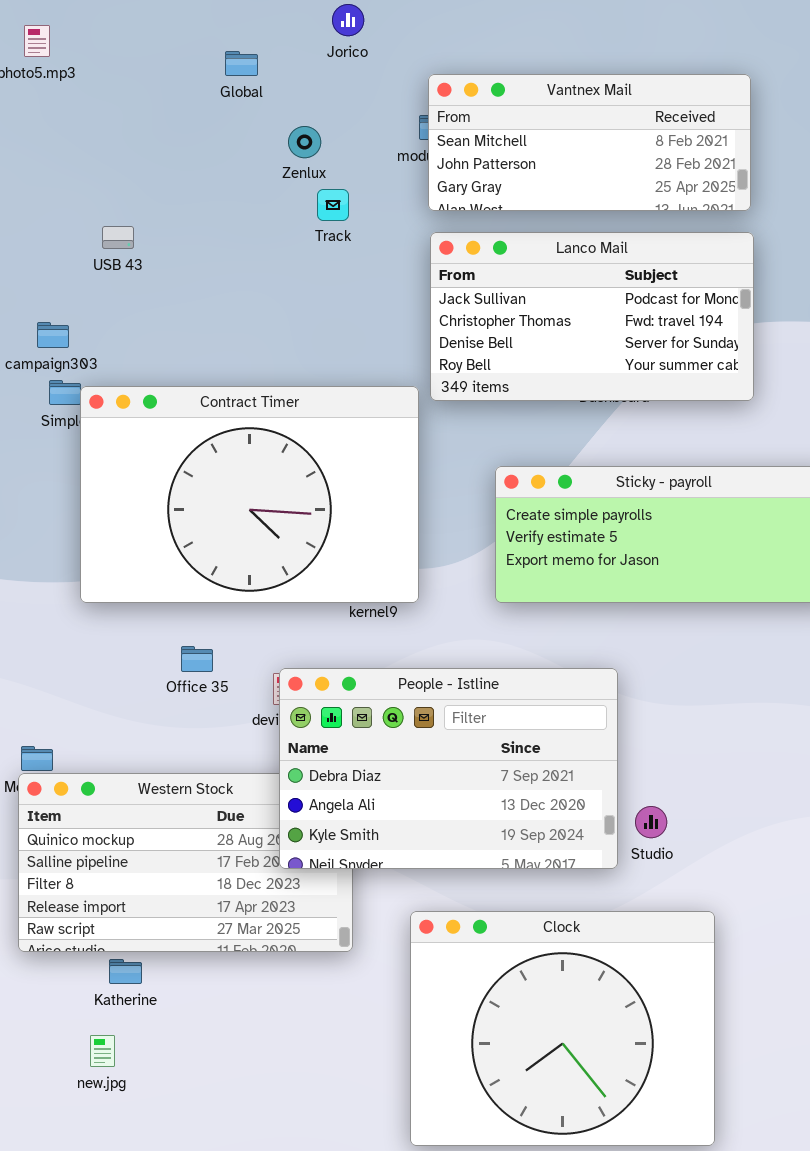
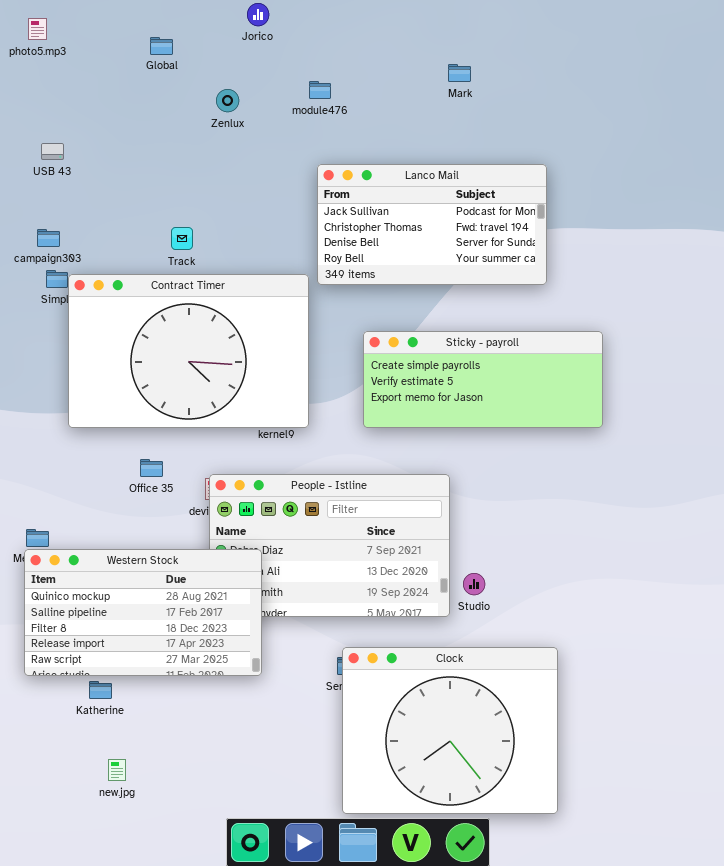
Global: [225,51,258,76] -> [150,37,173,55], moved
Vantnex Mail: [428,74,751,211] -> none, closed
Track: [317,189,349,221] -> [171,227,193,250], moved
USB 43: [102,226,134,249] -> [41,143,64,160], moved
Western Stock: [18,773,353,952] -> [24,549,262,676], raised
Clock: [410,911,715,1146] -> [342,647,558,814], moved
new.jpg: [90,1035,115,1067] -> [108,759,126,781], moved

